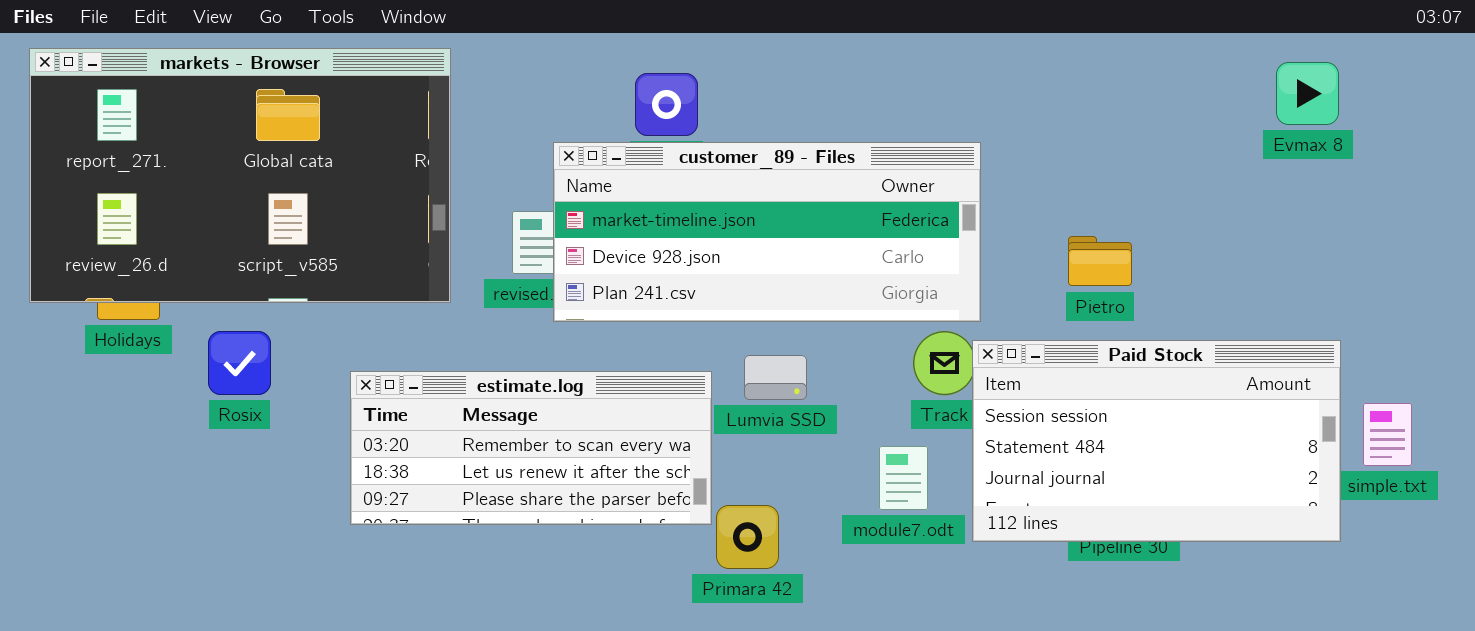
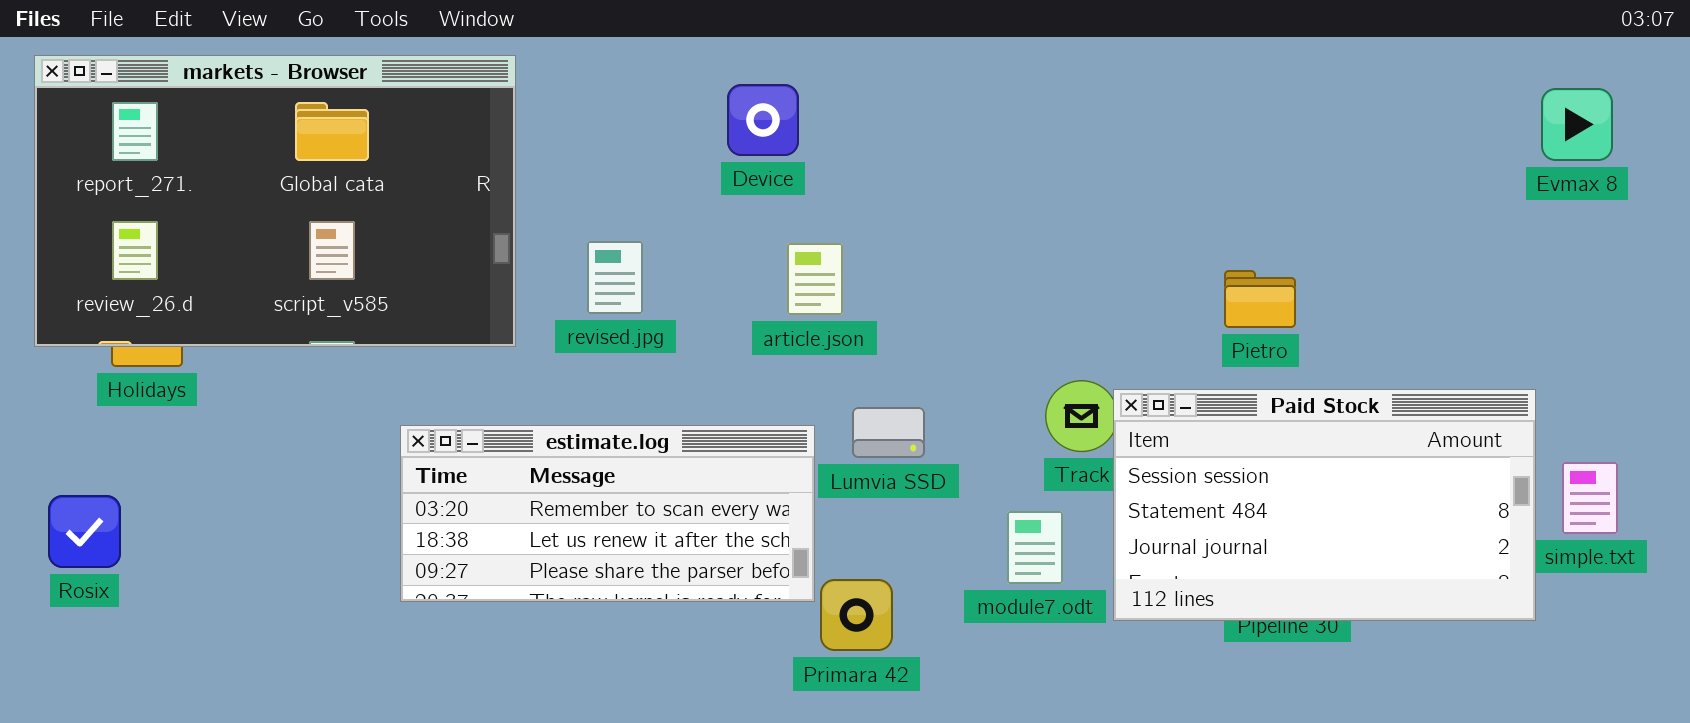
Evmax 8: [1276,62,1339,125] -> [1541,88,1613,161], moved
customer_89 - Files: [553,142,981,322] -> none, closed
Rosix: [208,331,271,395] -> [48,495,121,568], moved

